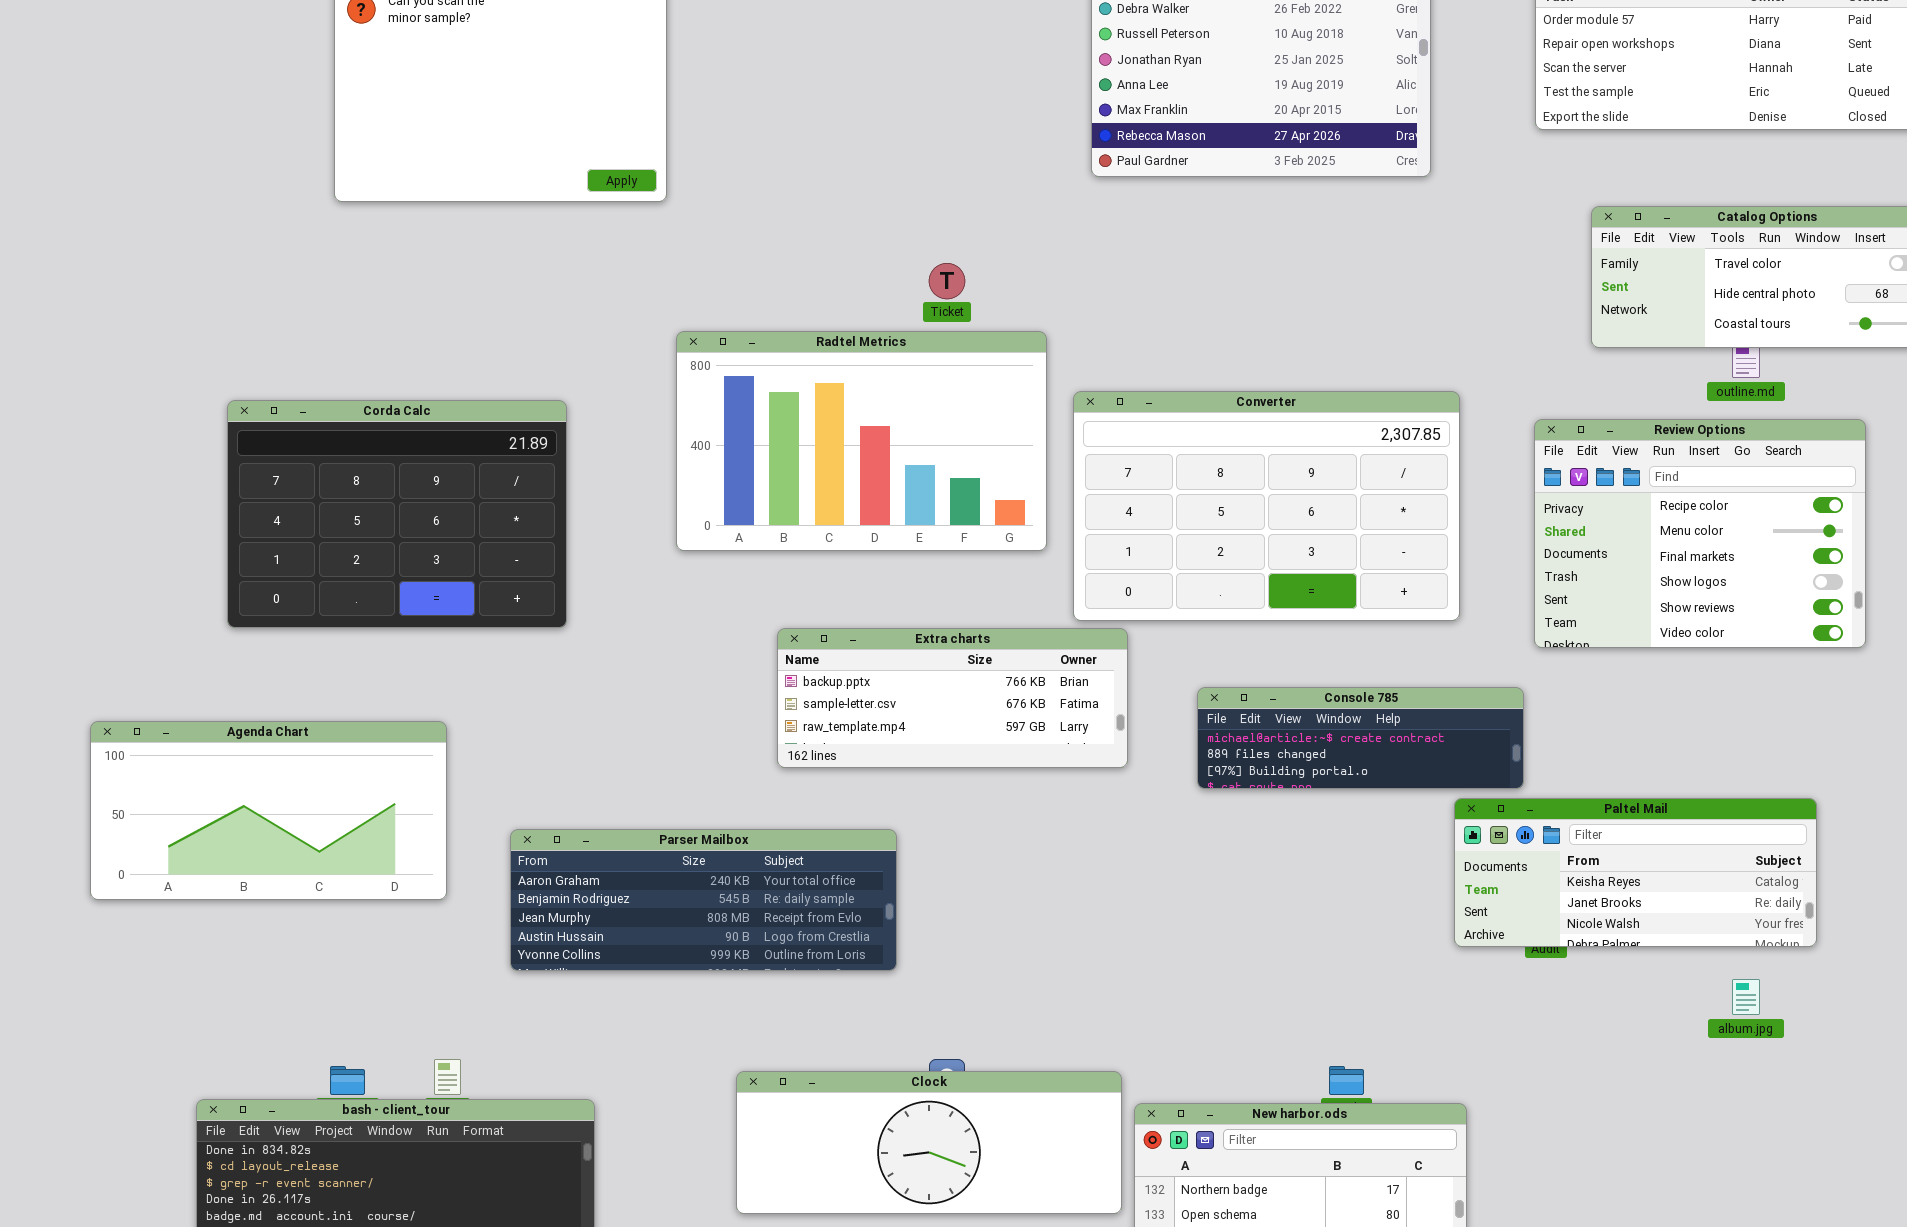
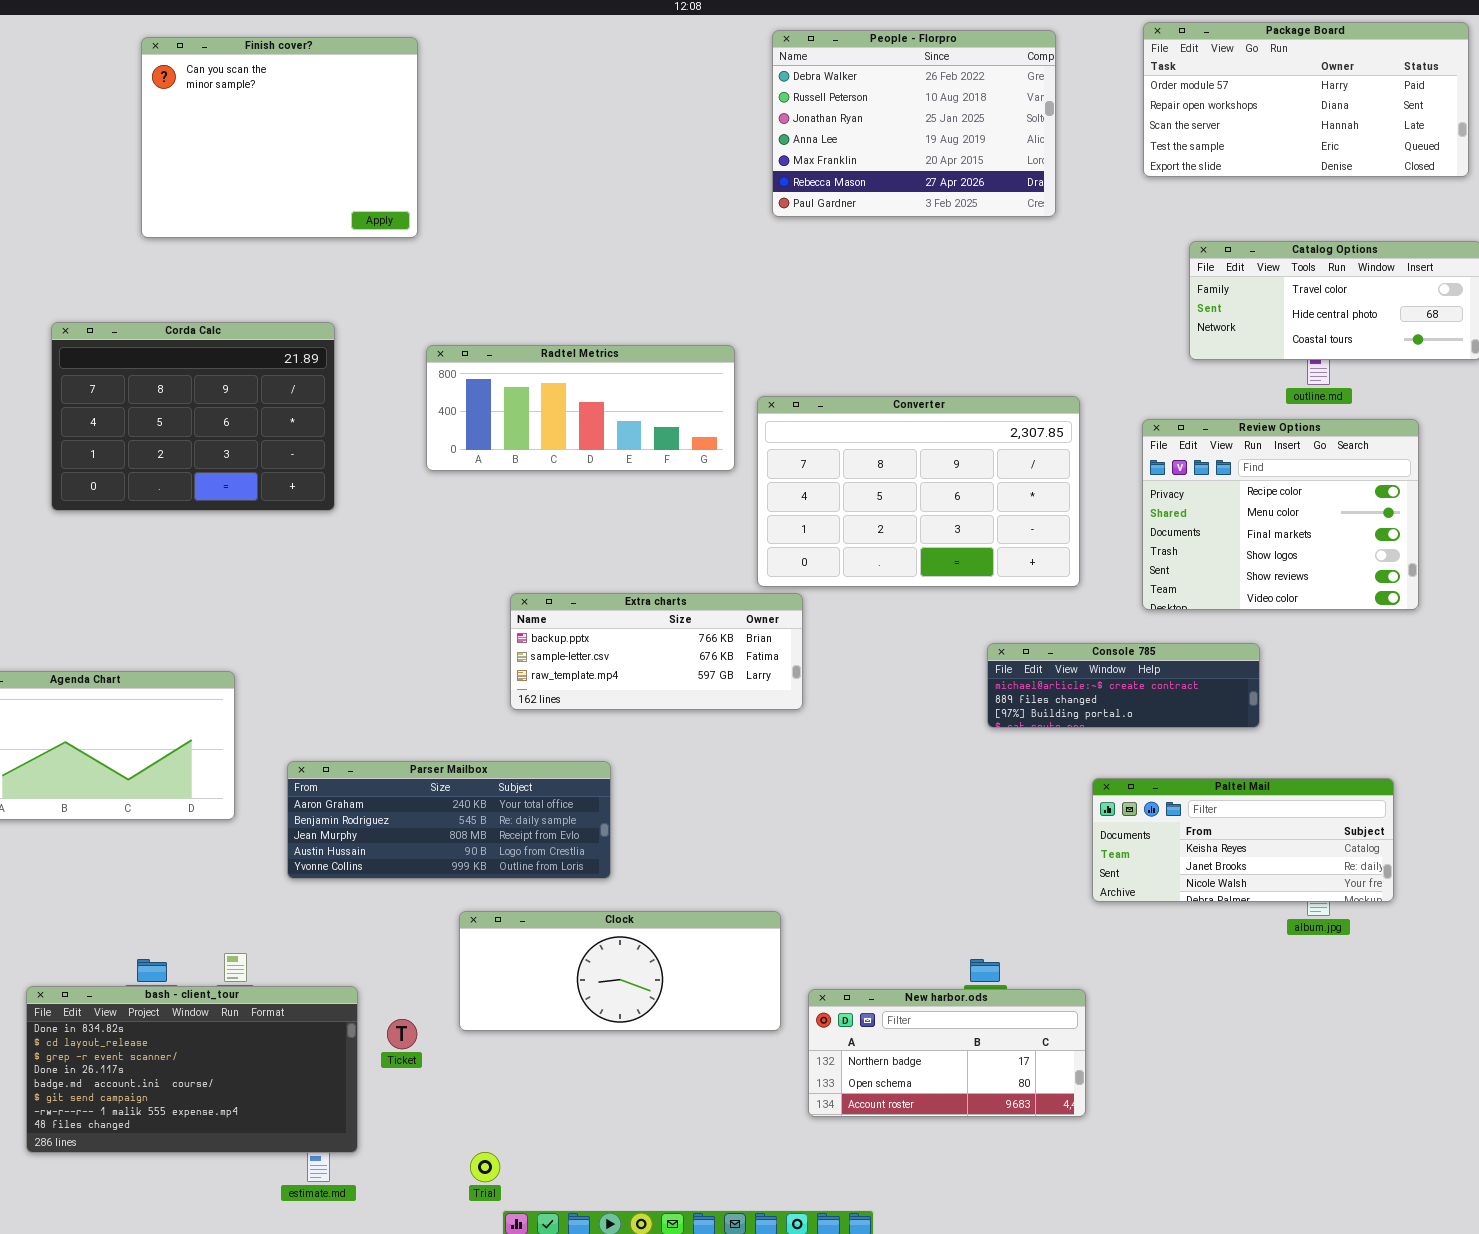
Ticket: [929,263,965,299] -> [387,1019,417,1049], moved
Radtel Metrics: [676,331,1047,551] -> [426,345,735,471], resized
Corda Calc: [227,400,567,628] -> [51,322,335,511], moved
Console 785: [1197,687,1524,789] -> [987,643,1260,728], moved
Paltel Mail: [1454,798,1817,947] -> [1092,778,1394,902], moved
Clock: [736,1071,1122,1214] -> [459,911,781,1031], moved

